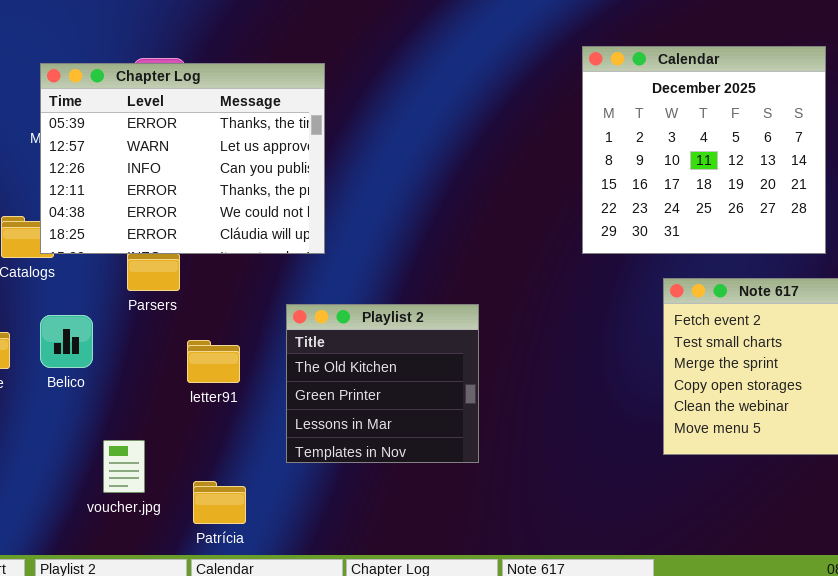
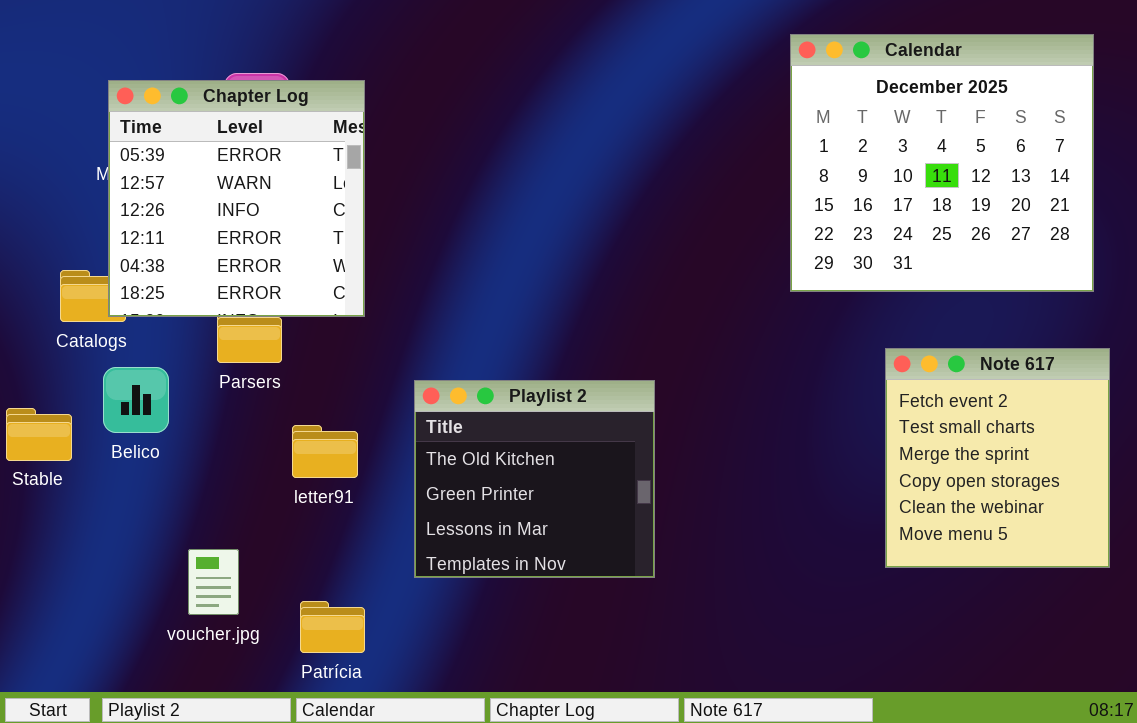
Calendar: [582,46,826,254] -> [790,34,1094,292], moved
Chapter Log: [40,63,325,254] -> [108,80,365,317], resized
Belico: [40,315,93,368] -> [103,367,169,433], moved

